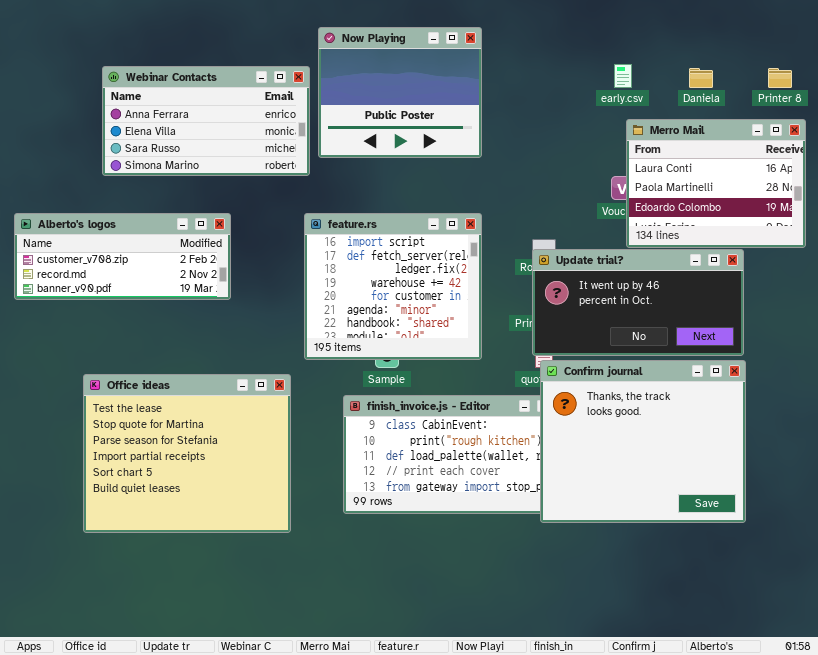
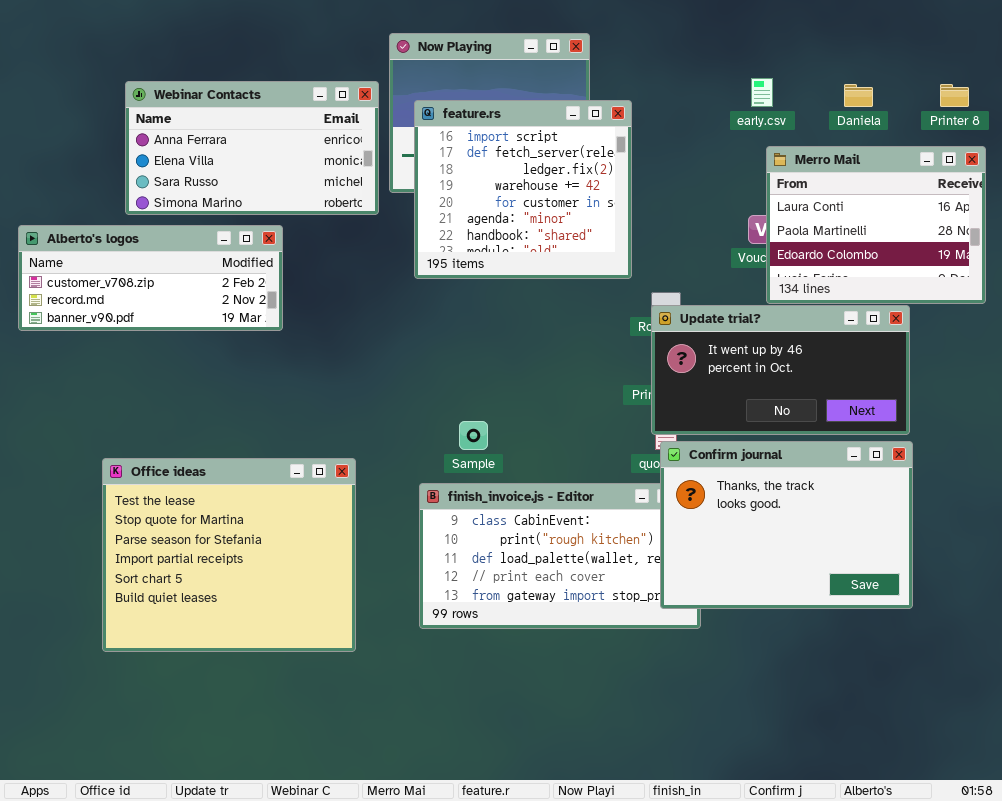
Alberto's logos: [14,213,231,300] -> [18,225,283,331], moved
feature.rs: [304,213,482,360] -> [414,100,632,279], moved
Confirm journal: [540,360,746,523] -> [660,441,913,609], resized

